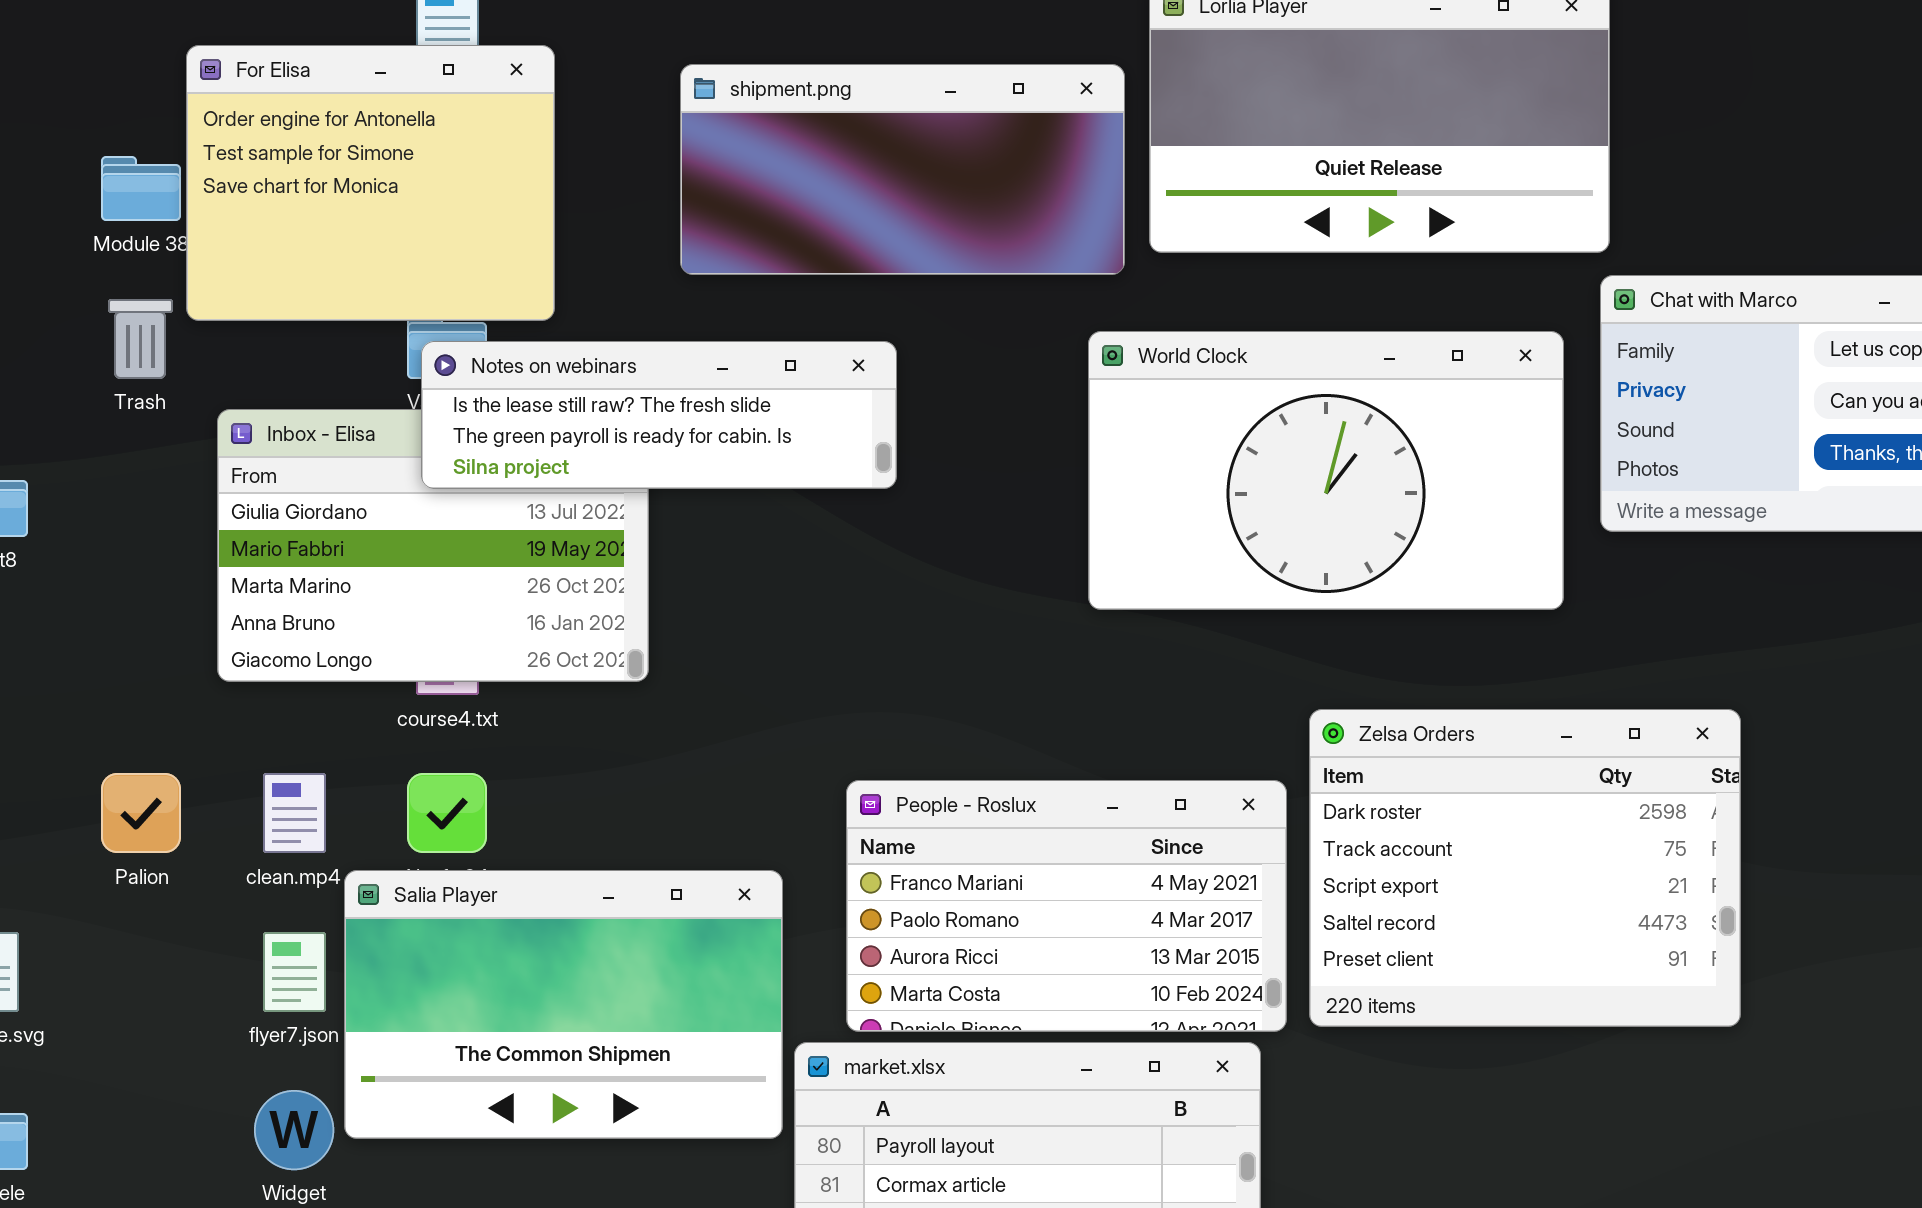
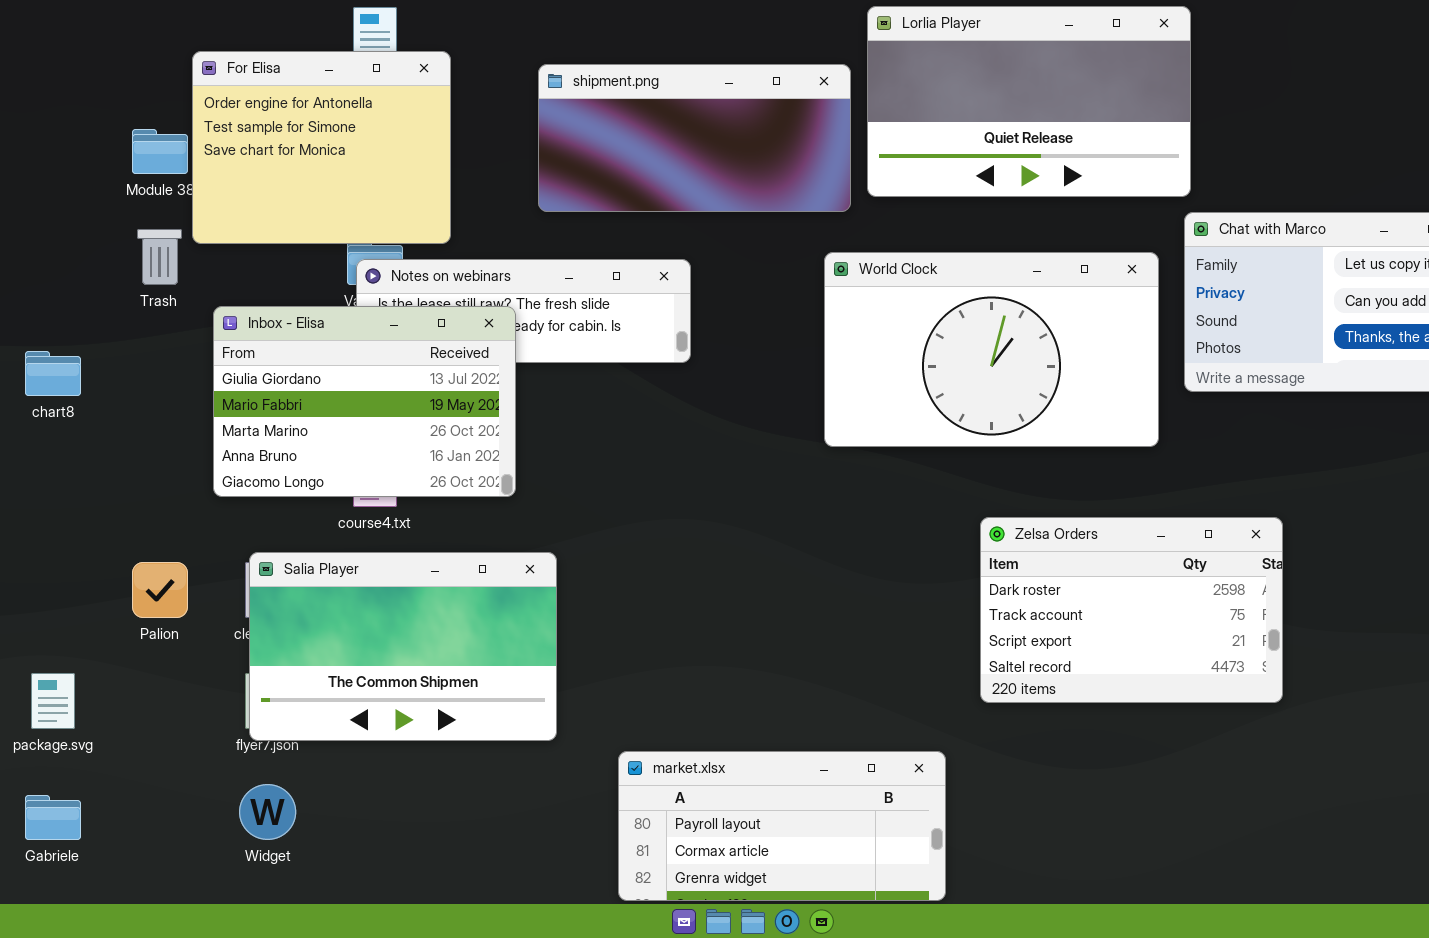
Inbox - Elisa: [217,409,649,682] -> [213,306,516,497], raised
Zelsa Orders: [1309,709,1741,1027] -> [980,517,1283,703], resized
People - Roslux: [846,780,1287,1032] -> none, closed
Salia Player: [344,870,783,1139] -> [249,552,557,741], moved

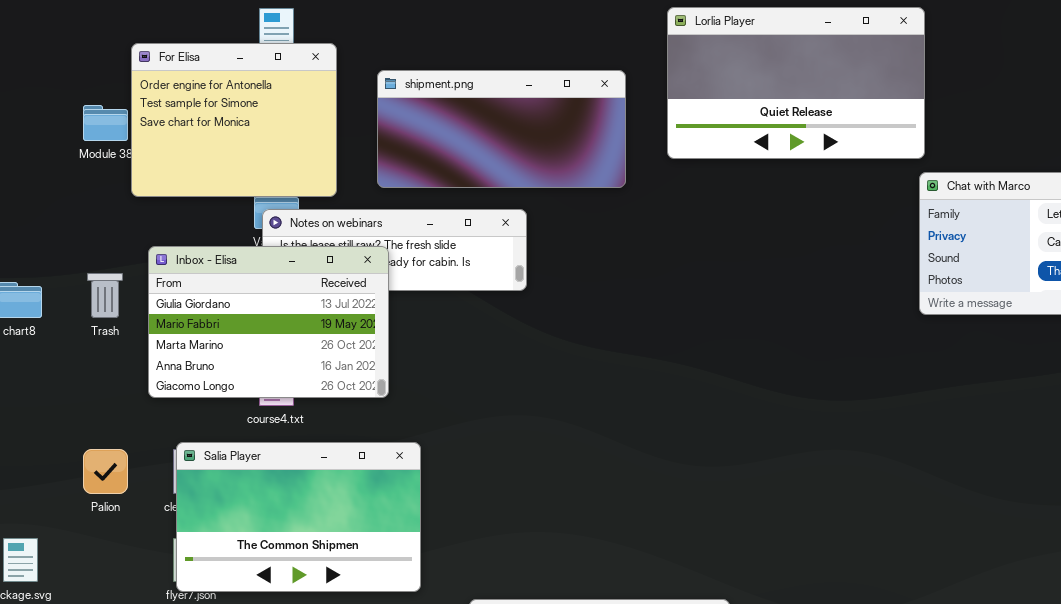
shipment.png: [538,64,851,212] -> [377,70,626,188], moved
Trash: [137,229,182,285] -> [87,273,123,318], moved
World Clock: [824,252,1159,447] -> none, closed
Zelsa Orders: [980,517,1283,703] -> none, closed

